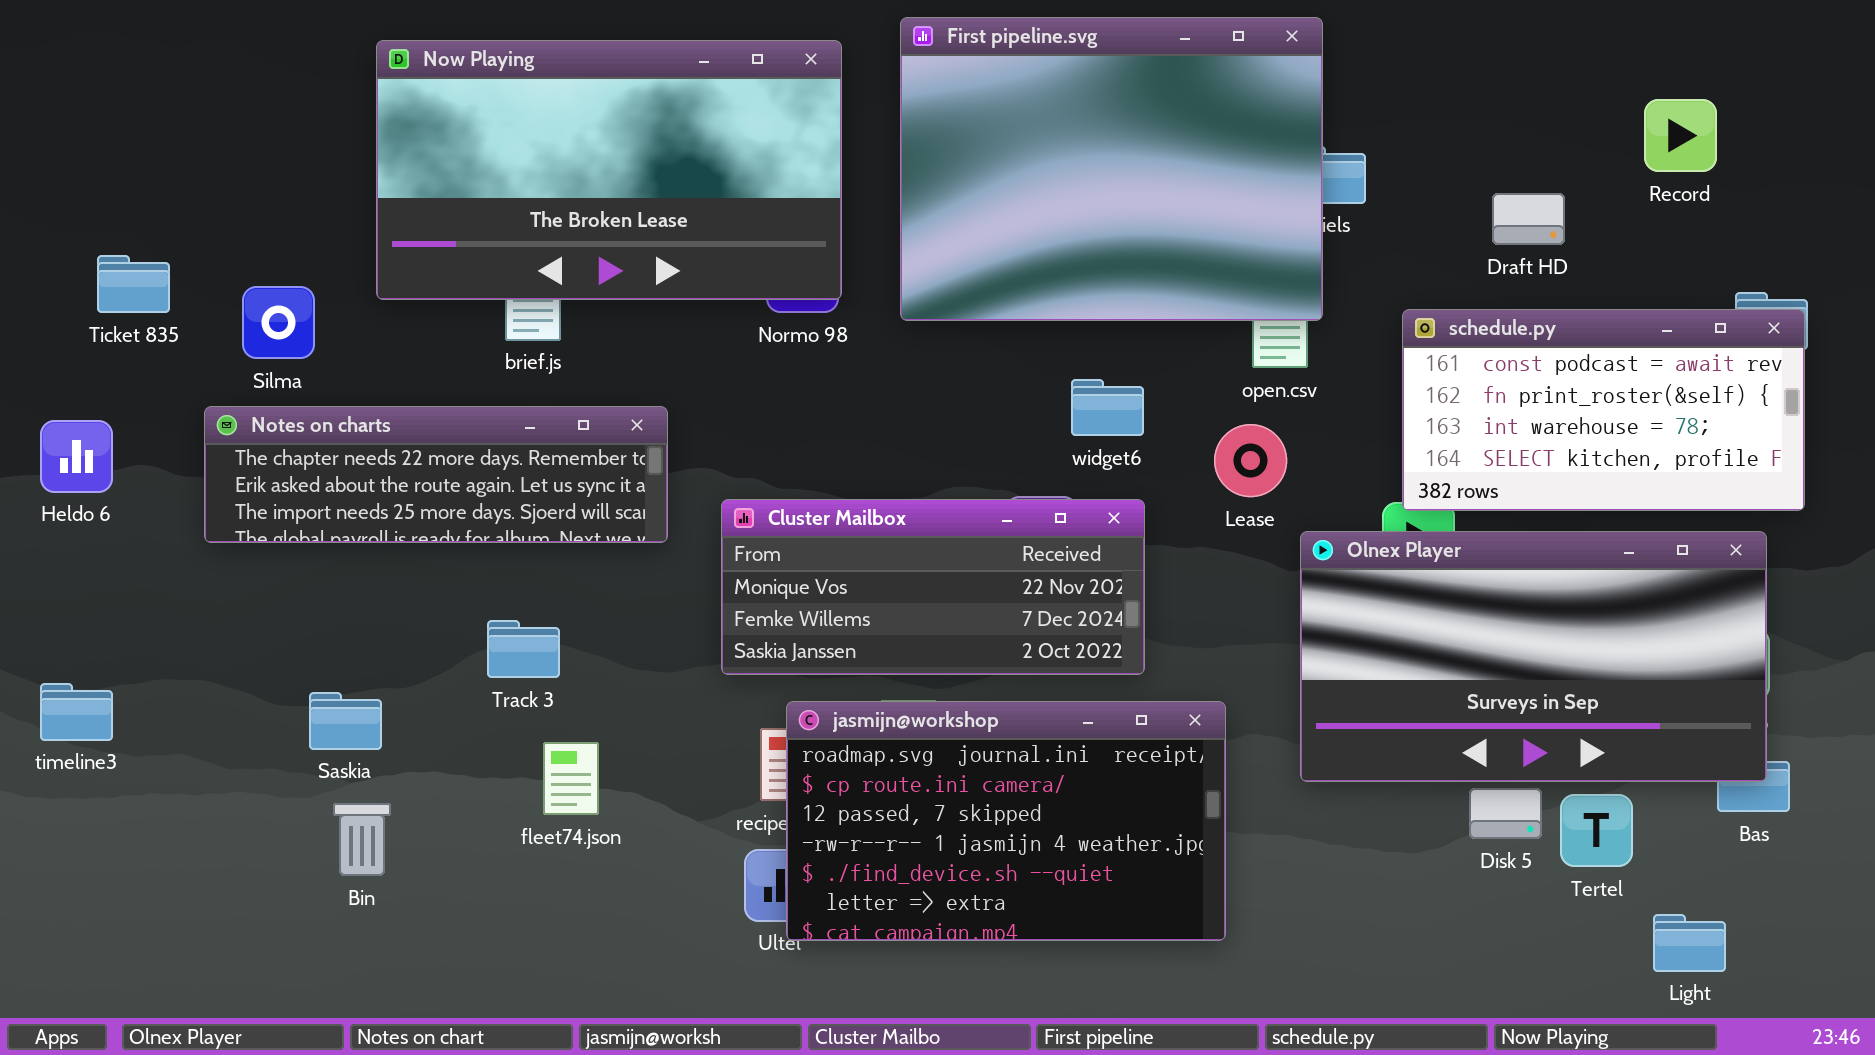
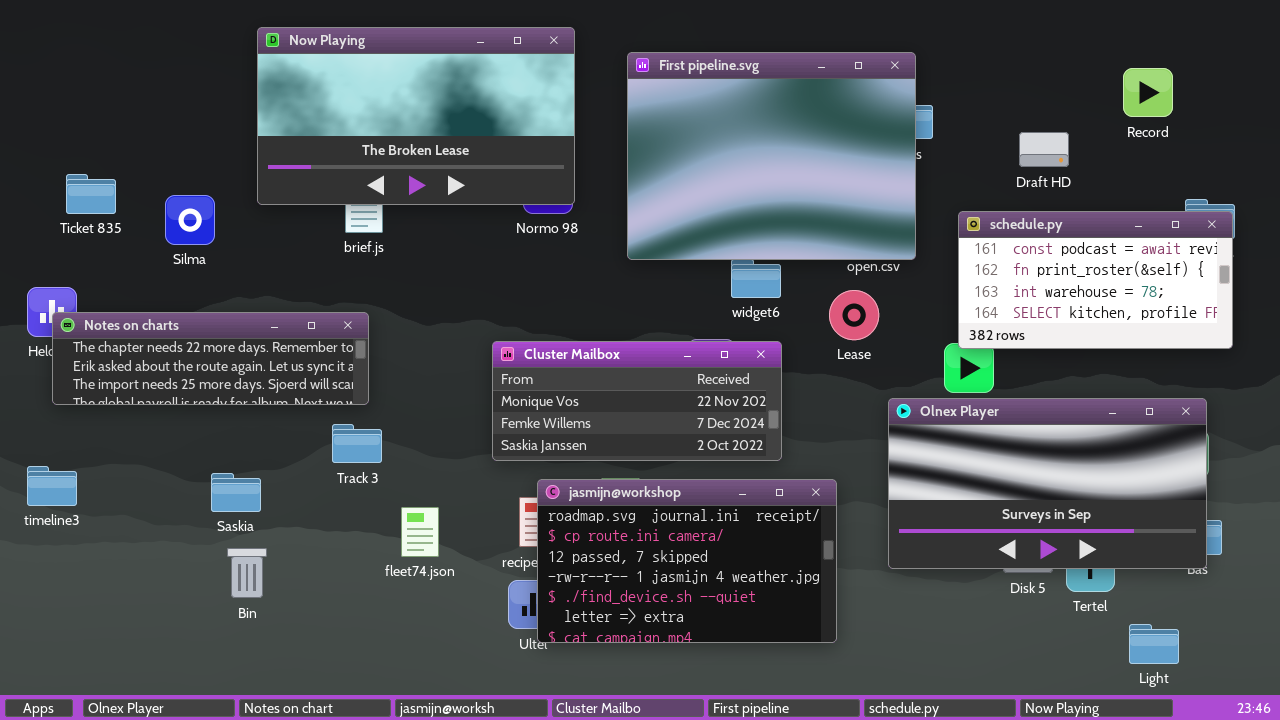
First pipeline.svg: [900,17,1323,321] -> [627,52,916,260], moved
Notes on charts: [204,406,668,543] -> [52,312,369,405], moved
Olnex Player: [1300,531,1767,782] -> [888,398,1207,569], moved
fleet74.json: [543,742,599,815] -> [401,507,439,557], moved

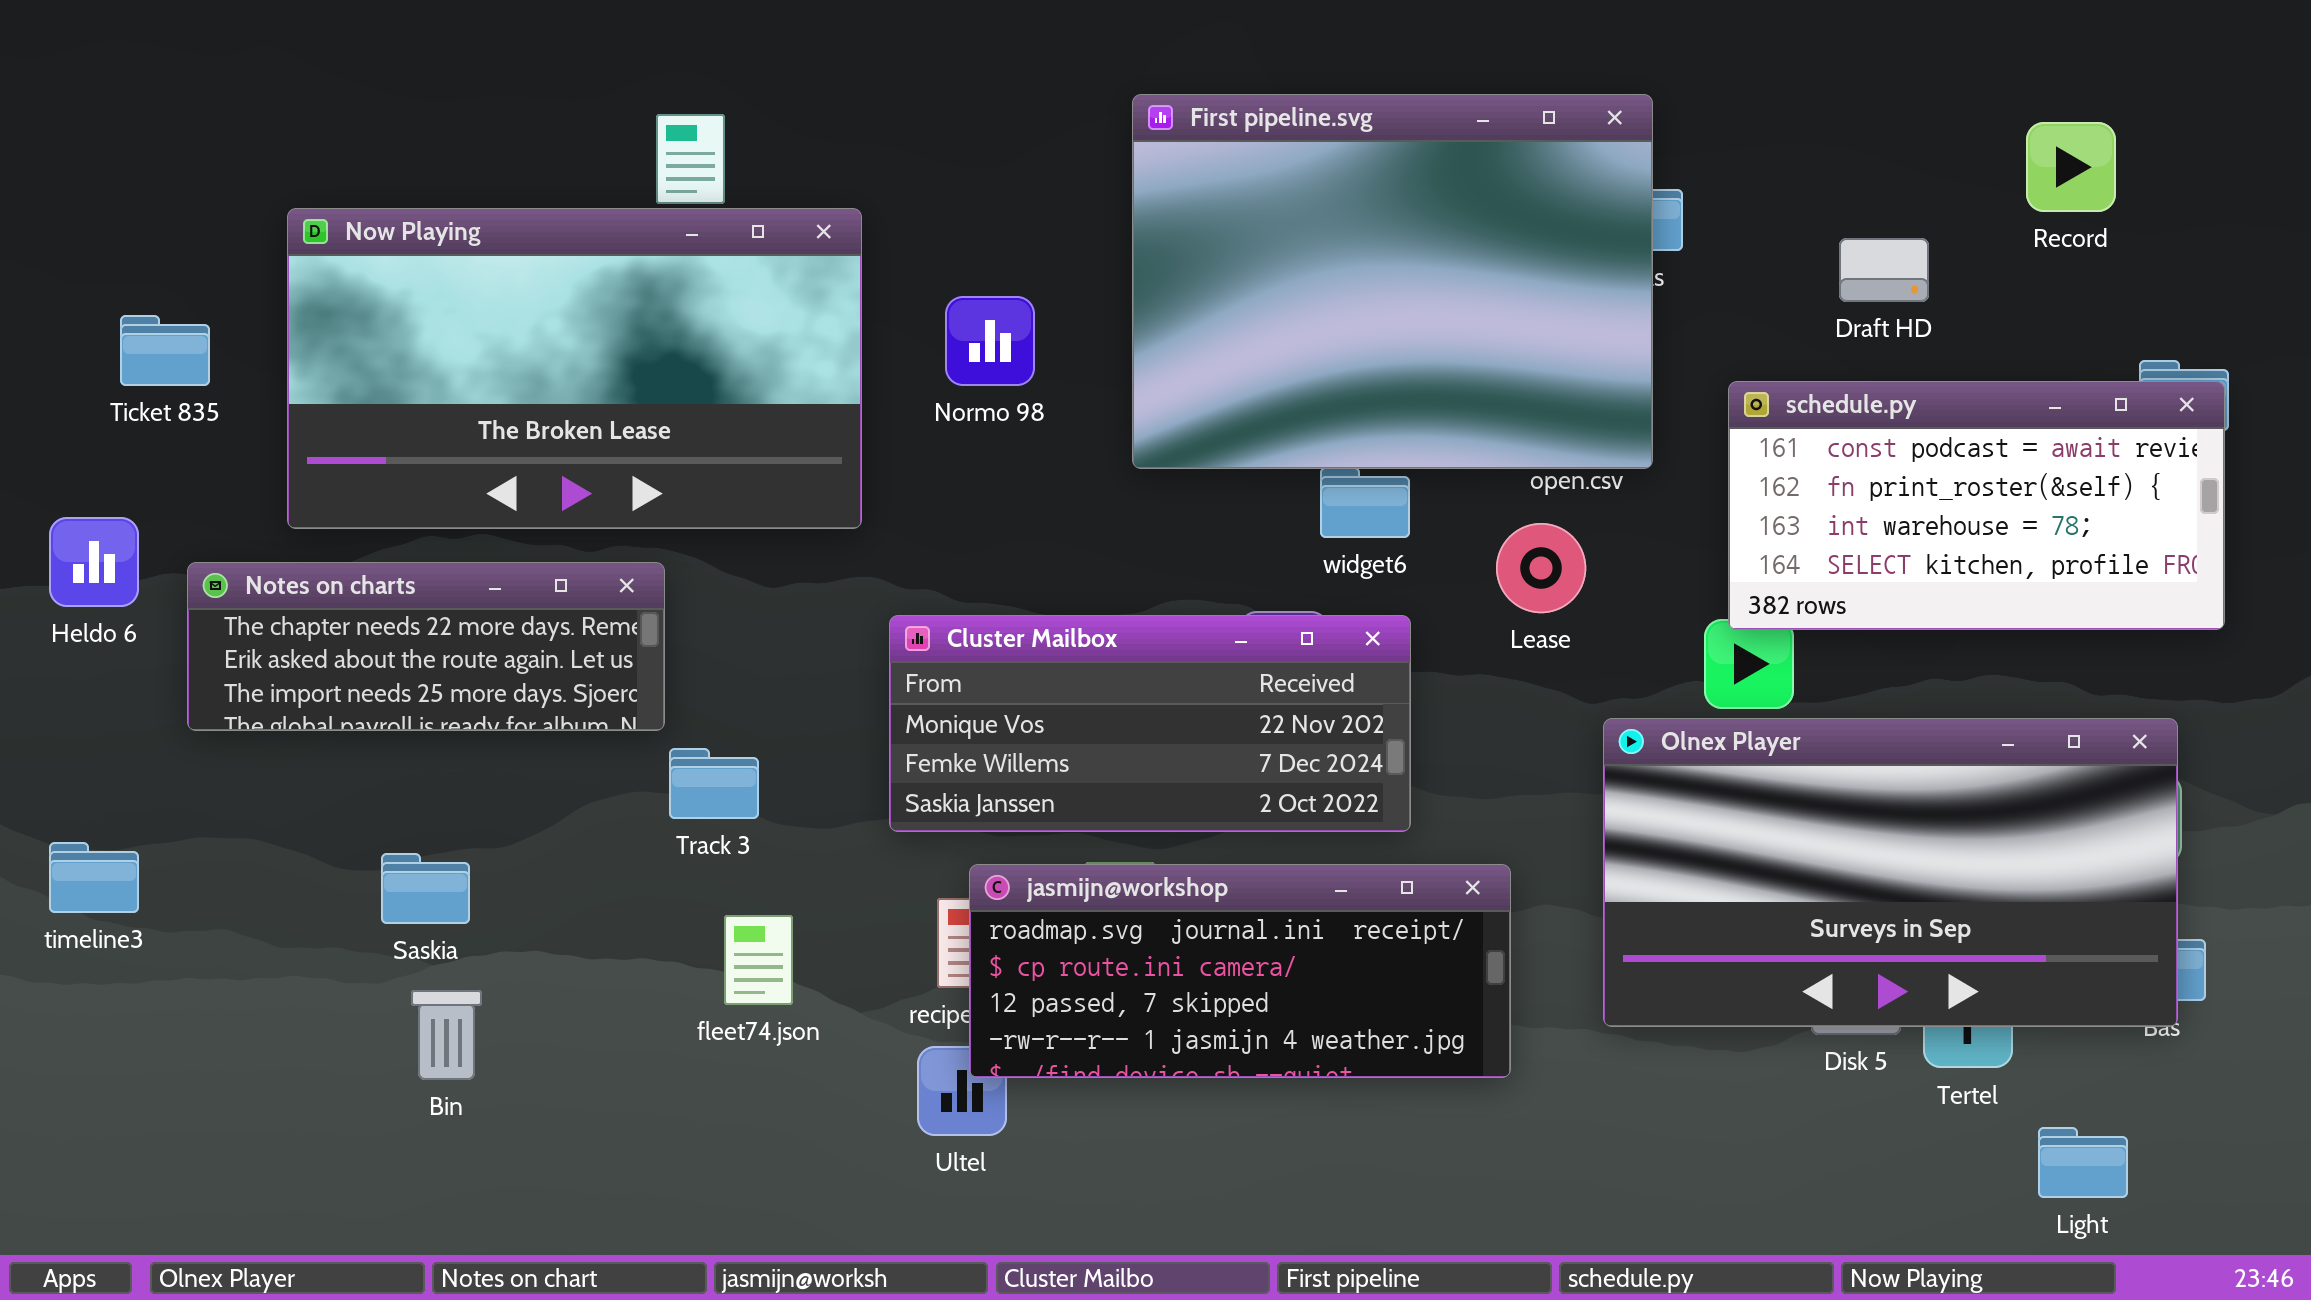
Now Playing: [257,27,575,205] -> [287,208,862,529], moved
Notes on charts: [52,312,369,405] -> [187,562,665,731], resized
Track 3: [332,424,382,463] -> [669,748,759,819], moved
jasmijn@workshop: [537,479,837,643] -> [969,864,1511,1078], resized

